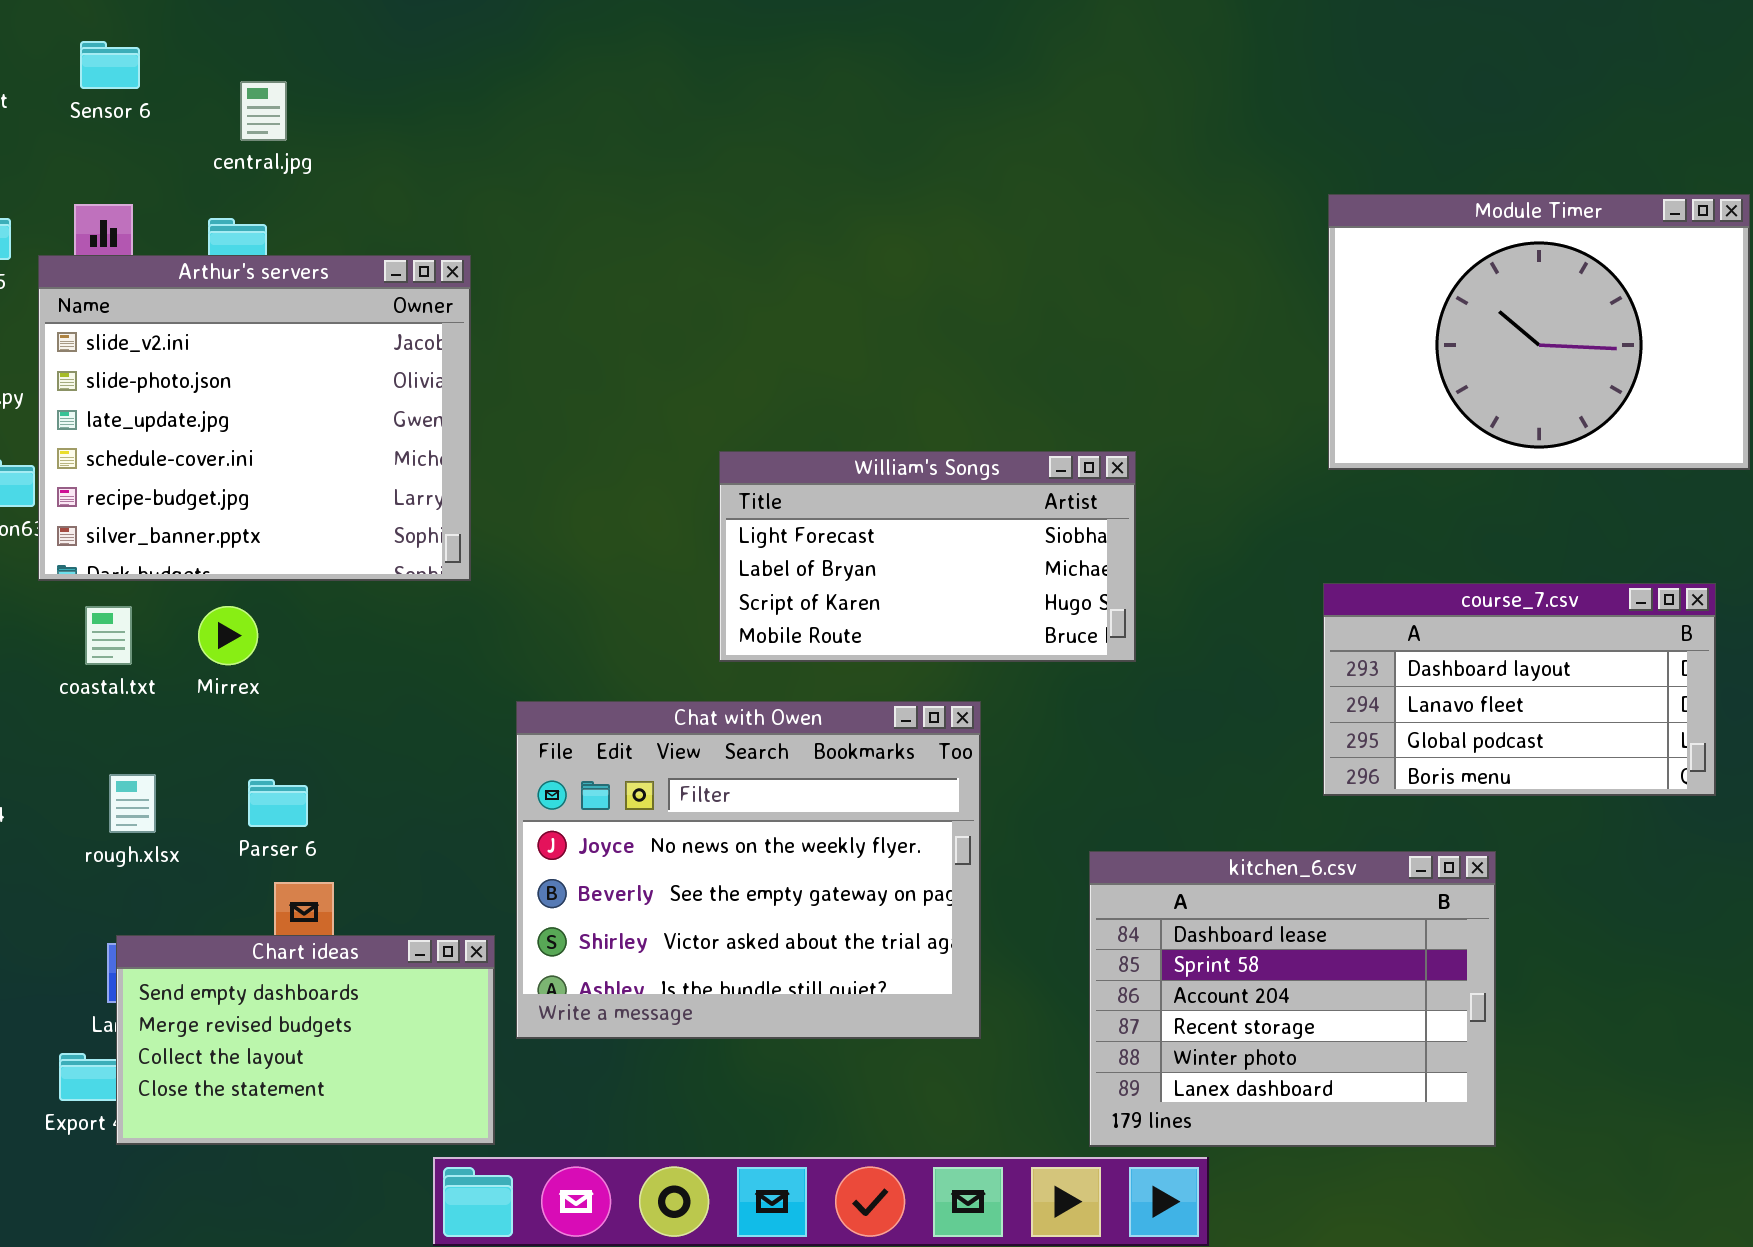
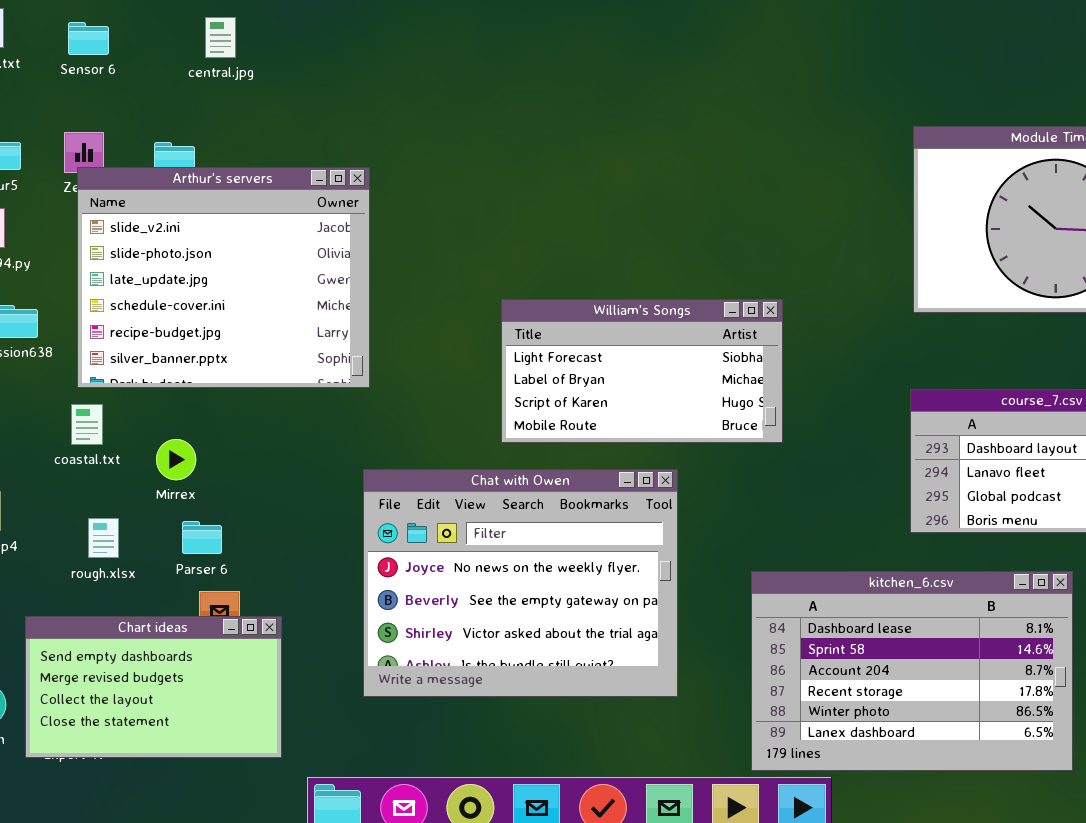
central.jpg: [240,81,287,141] -> [205,17,236,58], moved
Arthur's servers: [38,255,471,581] -> [77,167,370,388], moved
Mirrex: [198,606,258,665] -> [156,439,196,480], moved
kitchen_6.csv: [1089,851,1496,1147] -> [751,571,1073,771], resized
Chart ideas: [116,935,495,1145] -> [25,616,282,758], moved

